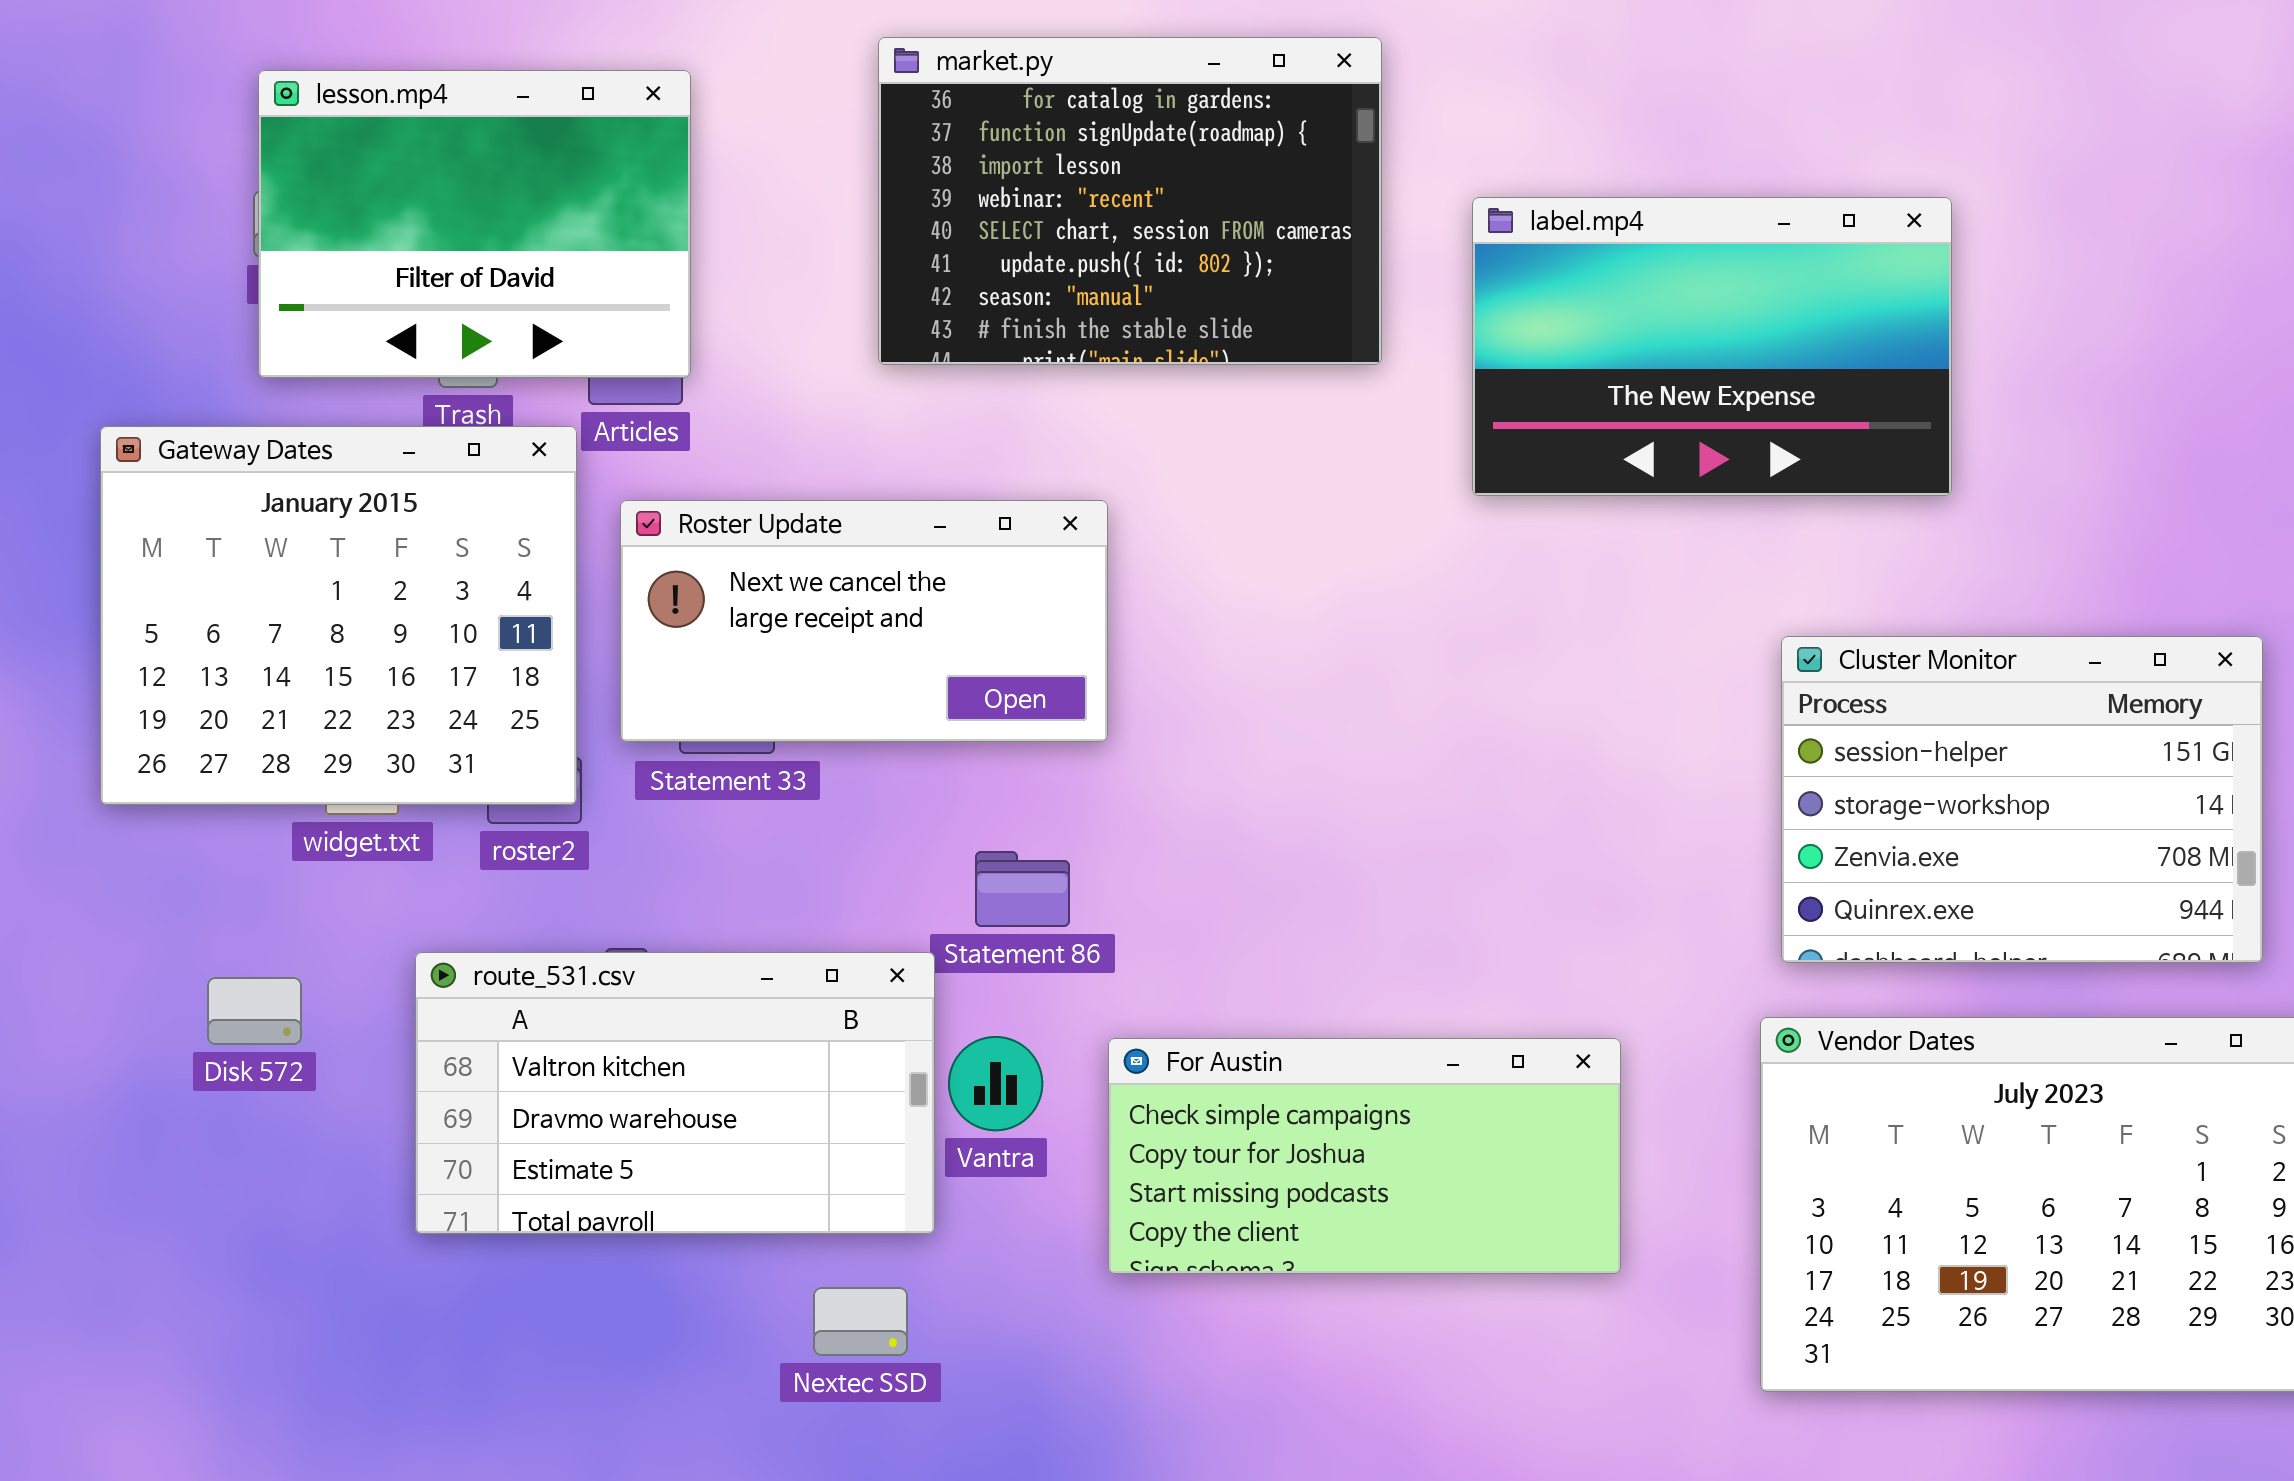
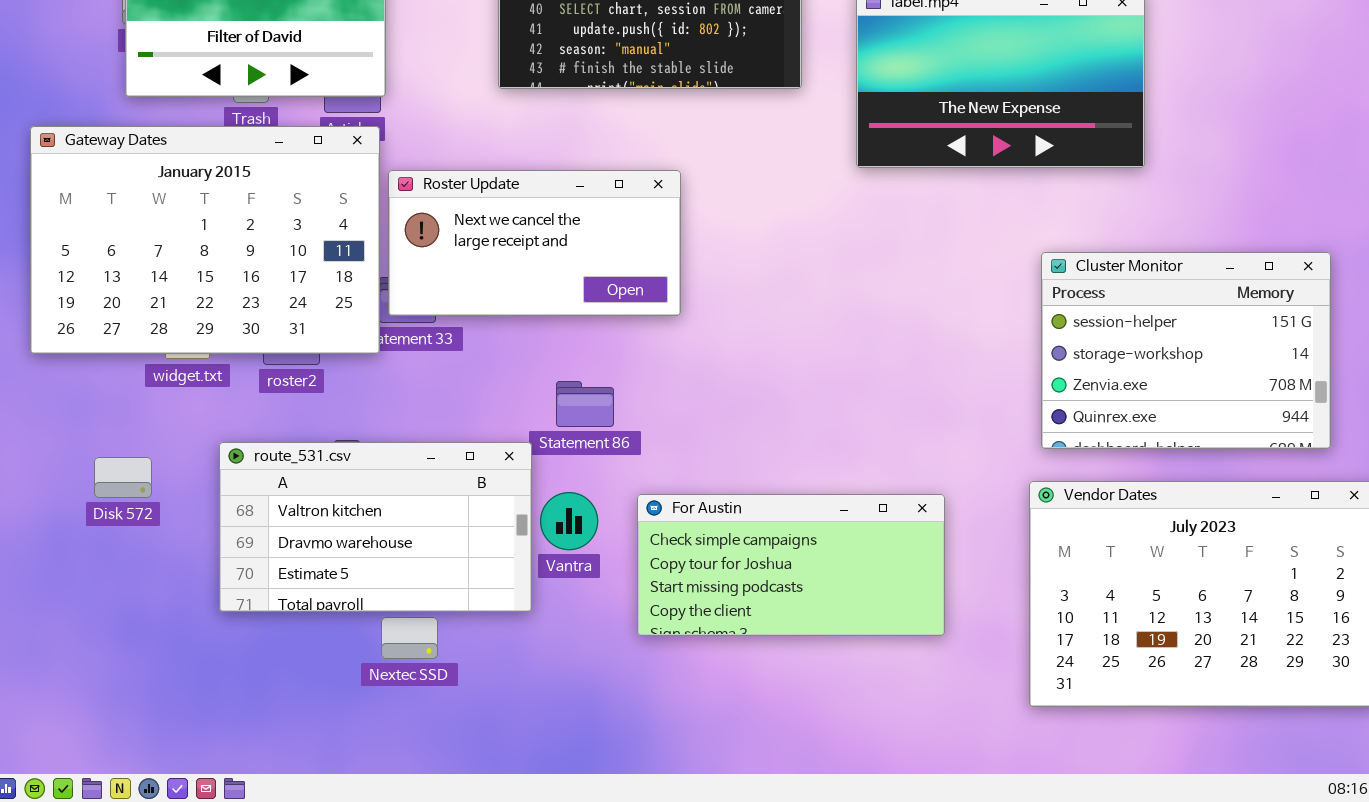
Gateway Dates: [100,426,577,805] -> [30,126,380,354], resized
Roster Update: [620,500,1108,742] -> [388,170,681,316], moved
Nextec SSD: [813,1287,908,1356] -> [381,617,438,659], moved

